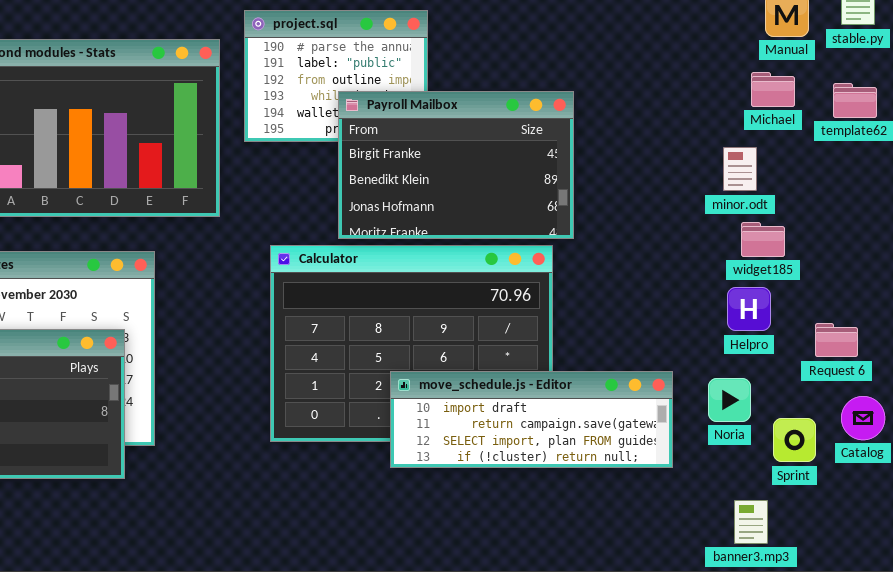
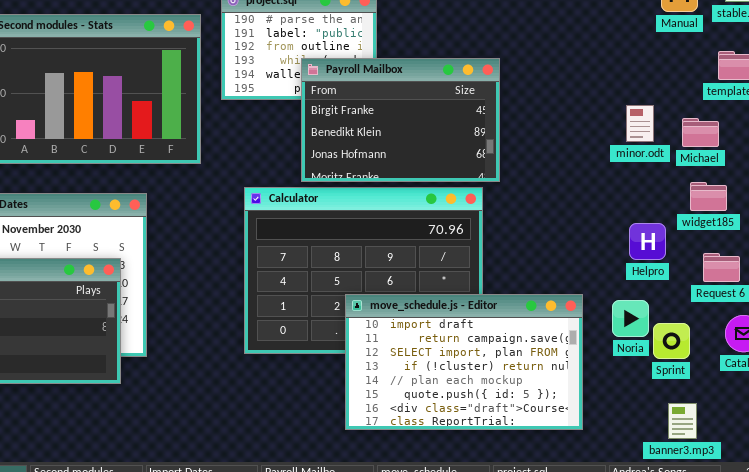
Michael: [751,72,795,107] -> [682,118,719,147], moved
widget185: [741,222,785,257] -> [690,182,727,211], moved
move_schedule.js - Editor: [390,371,673,468] -> [345,294,583,430], resized
Sprint: [773,418,816,462] -> [653,323,690,359], moved
banner3.mp3: [734,500,768,544] -> [668,403,697,439], moved

